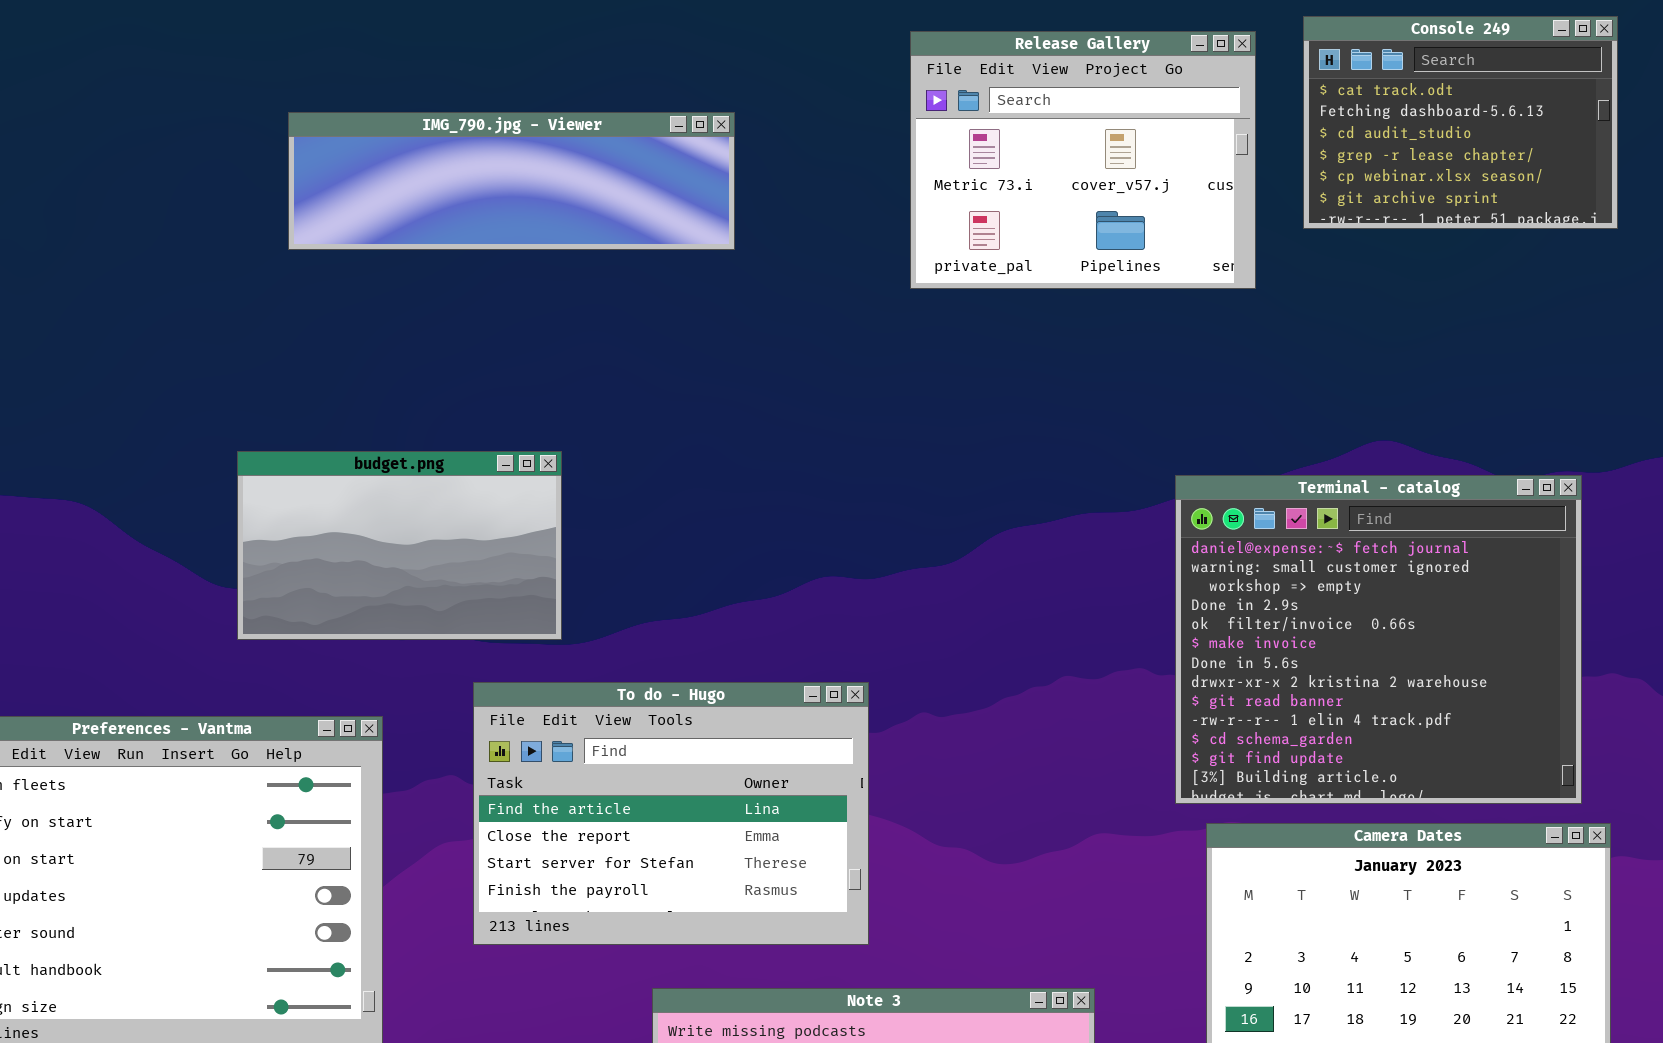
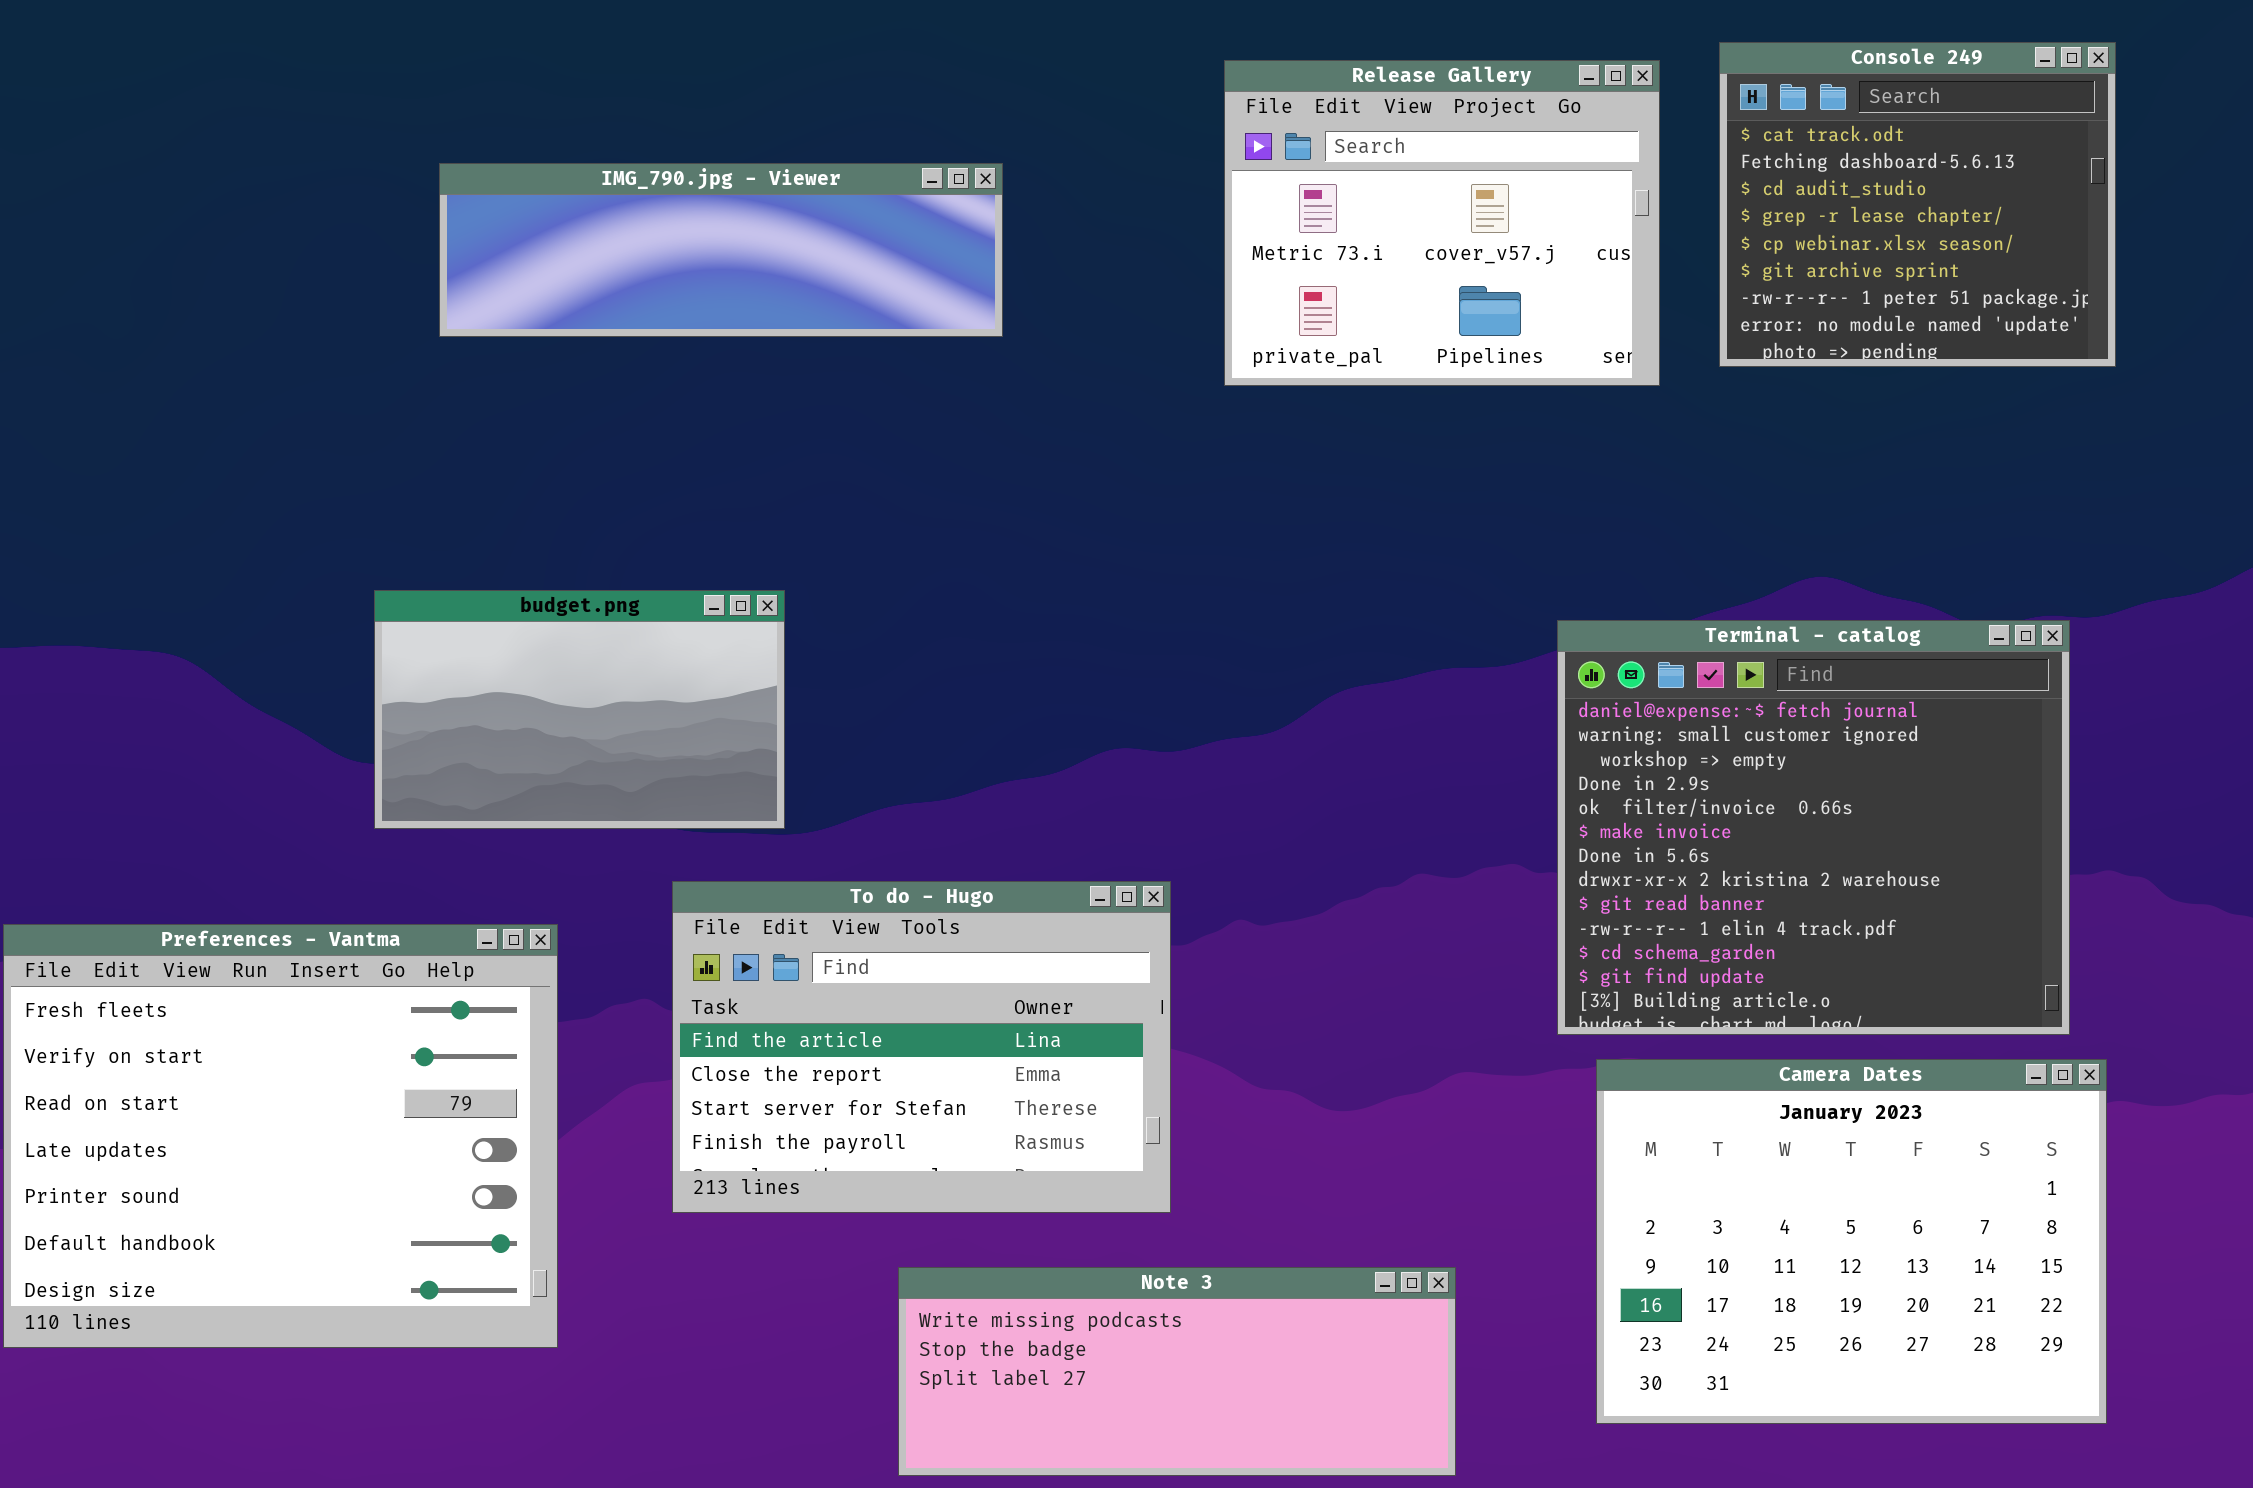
Console 249: [1303,16,1618,229] -> [1719,42,2116,367], resized

